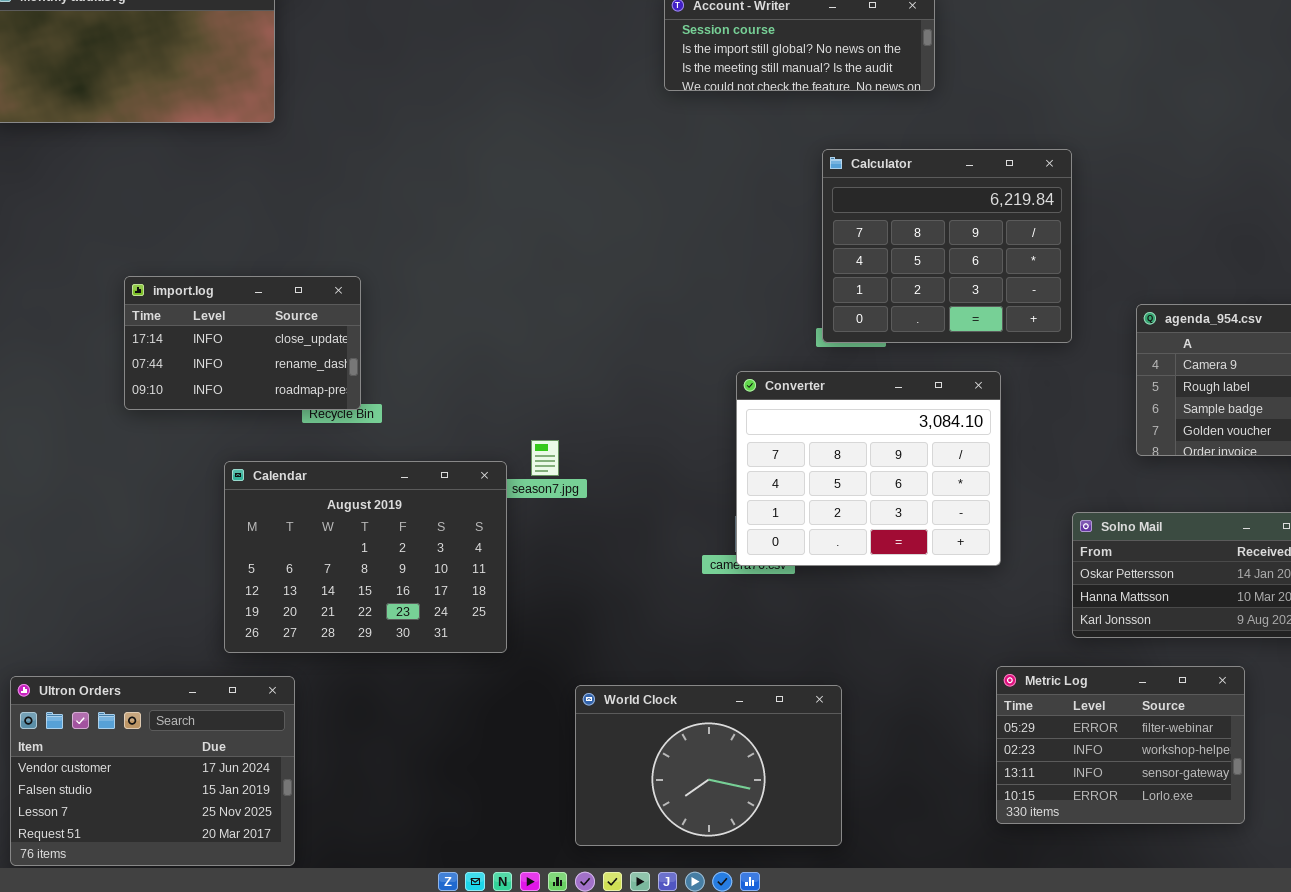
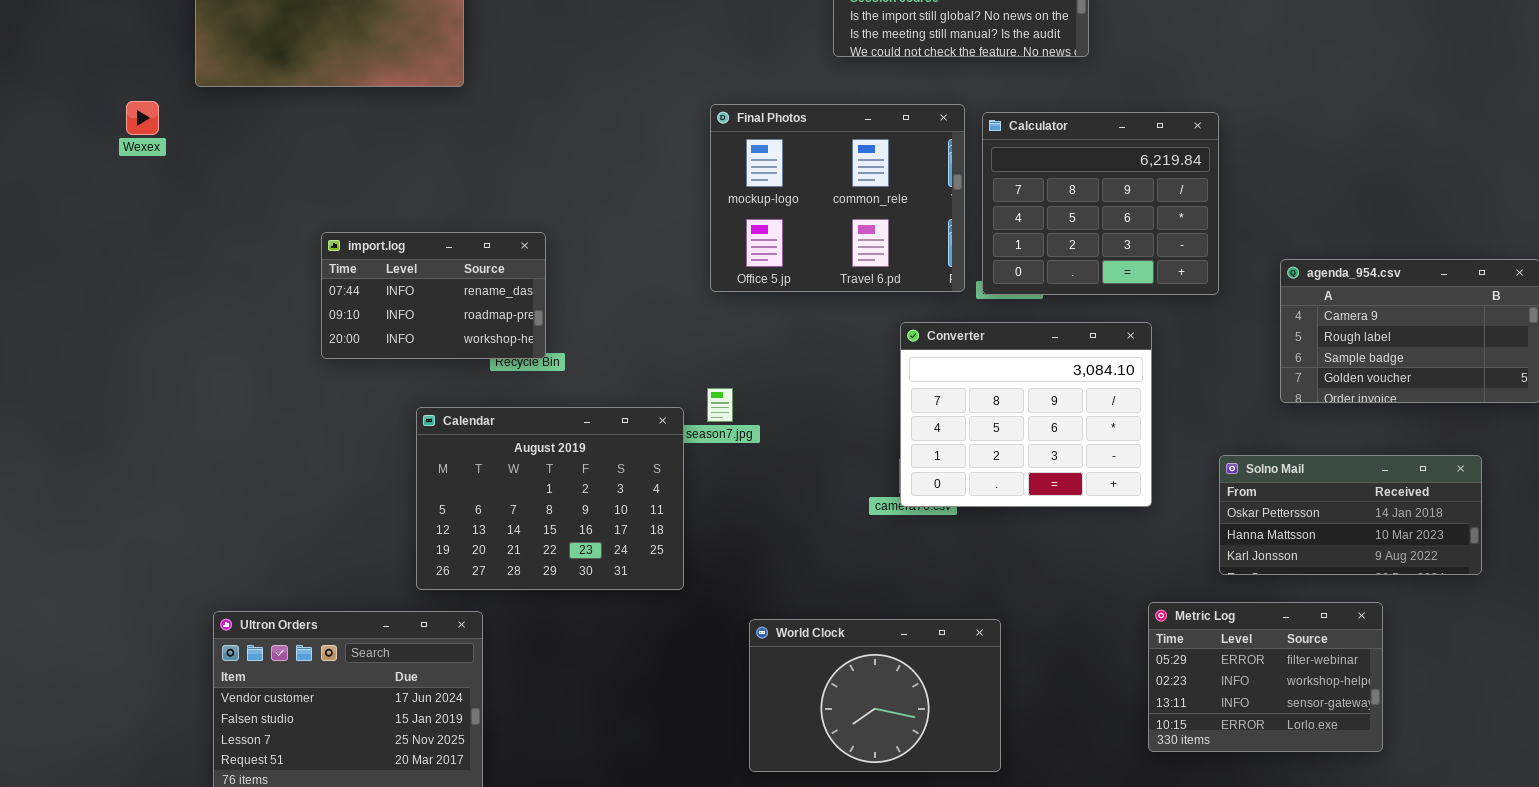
Final Photos: none -> [710,104,965,292], opened
import.log: [124,276,361,410] -> [321,232,546,359], scrolled down 1 row

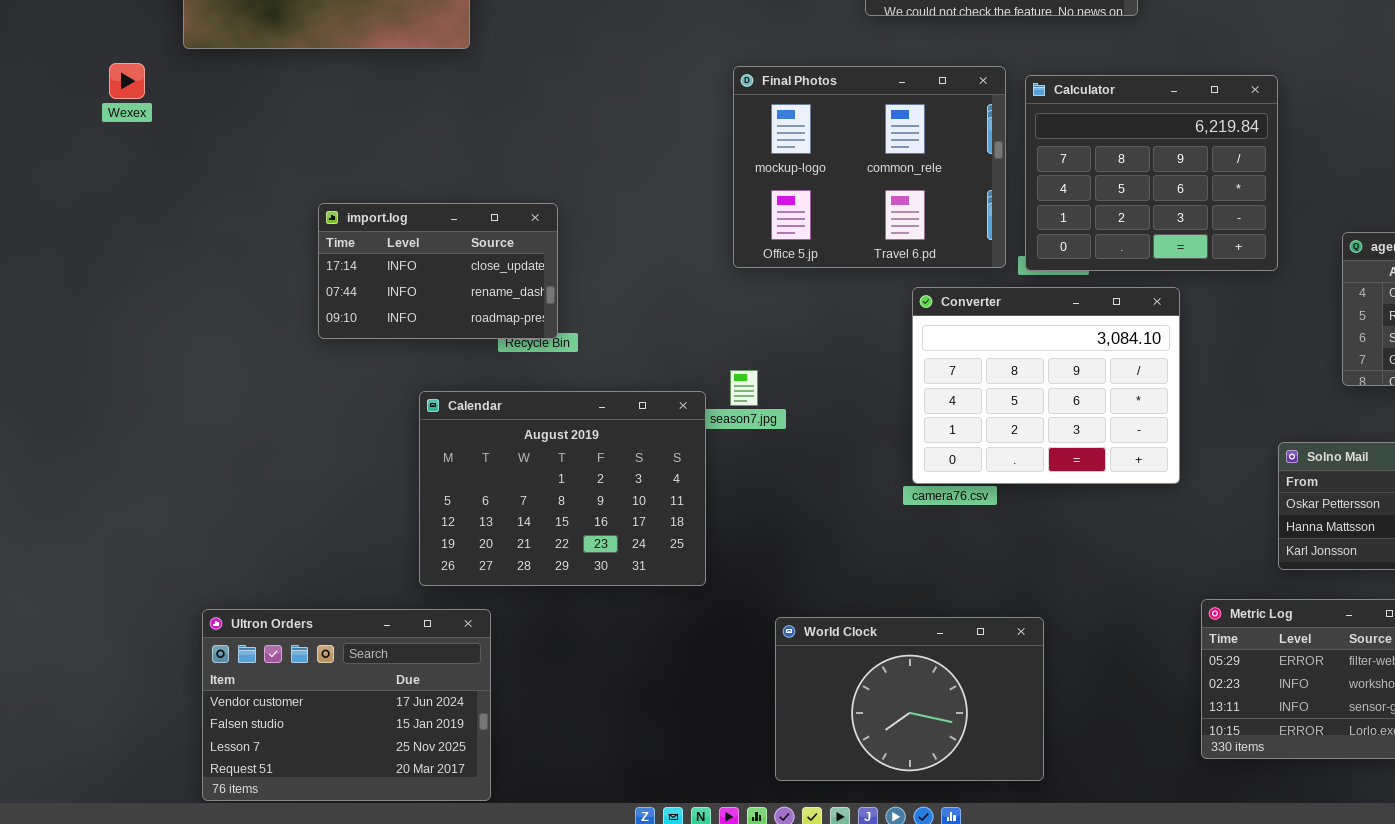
import.log: [321,232,546,359] -> [318,203,558,339], scrolled up 1 row
Converter: [900,322,1152,507] -> [912,287,1180,484], moved

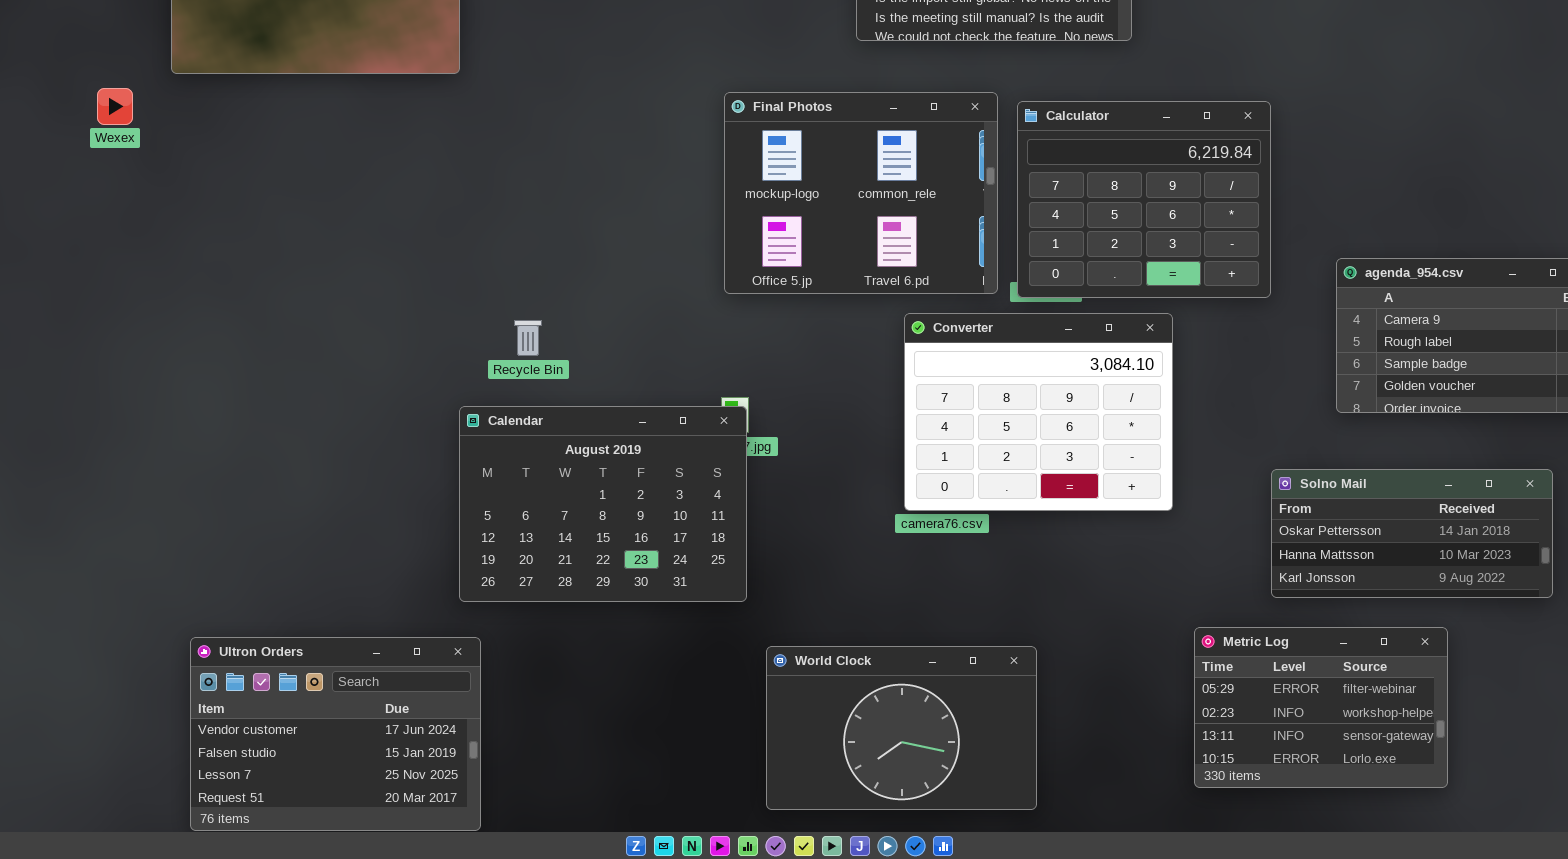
import.log: [318,203,558,339] -> none, closed
Calendar: [419,391,706,586] -> [459,406,747,602], moved

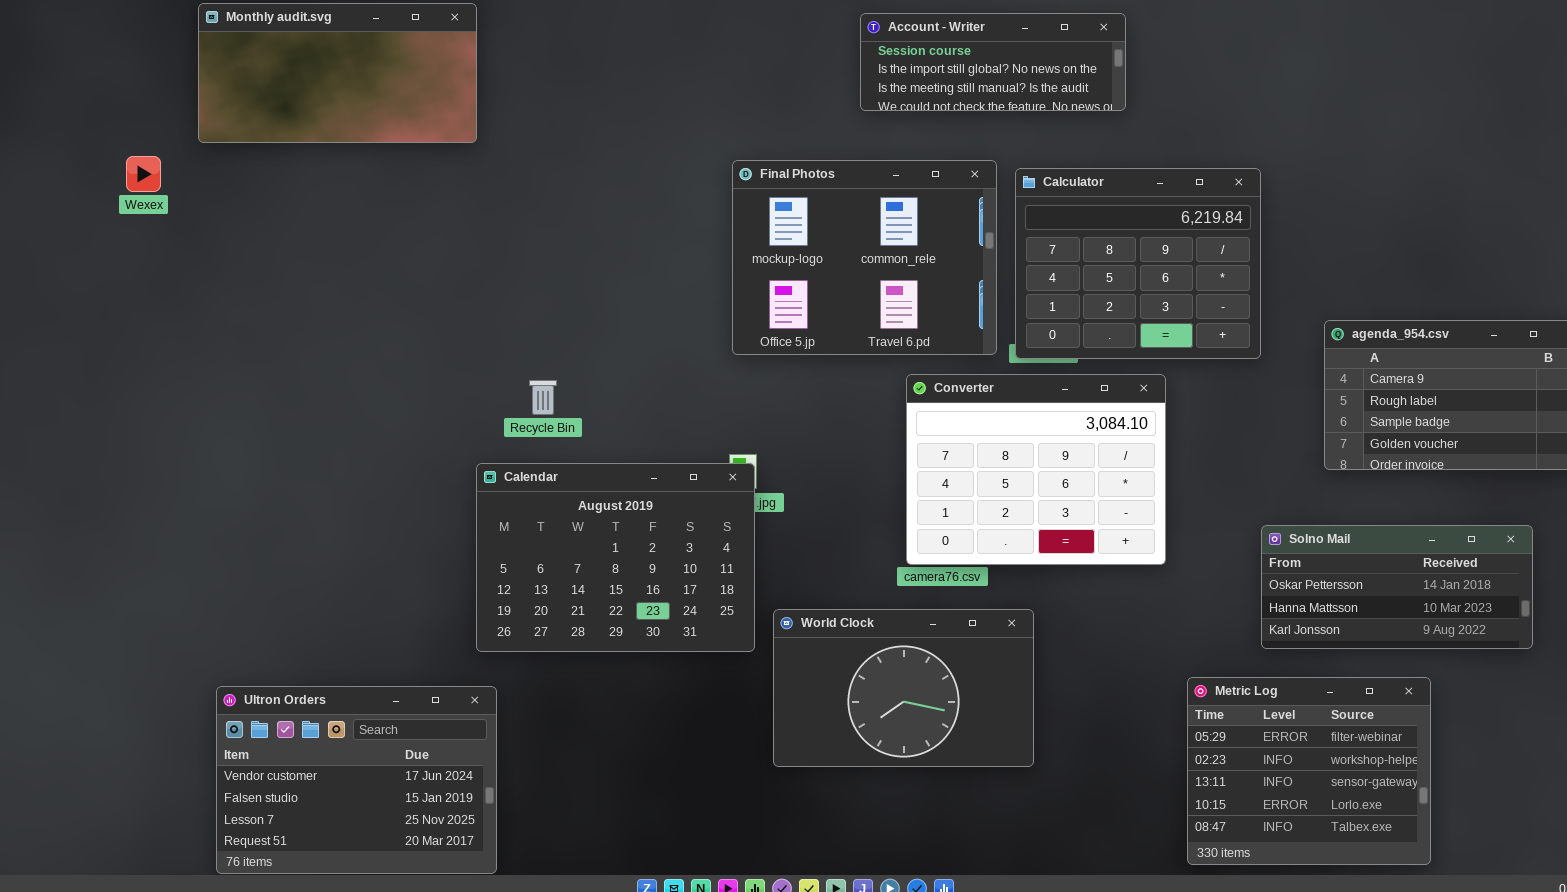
Metric Log: [1194,627,1448,788] -> [1187,677,1431,865], resized
World Clock: [766,646,1037,810] -> [773,609,1034,767], moved

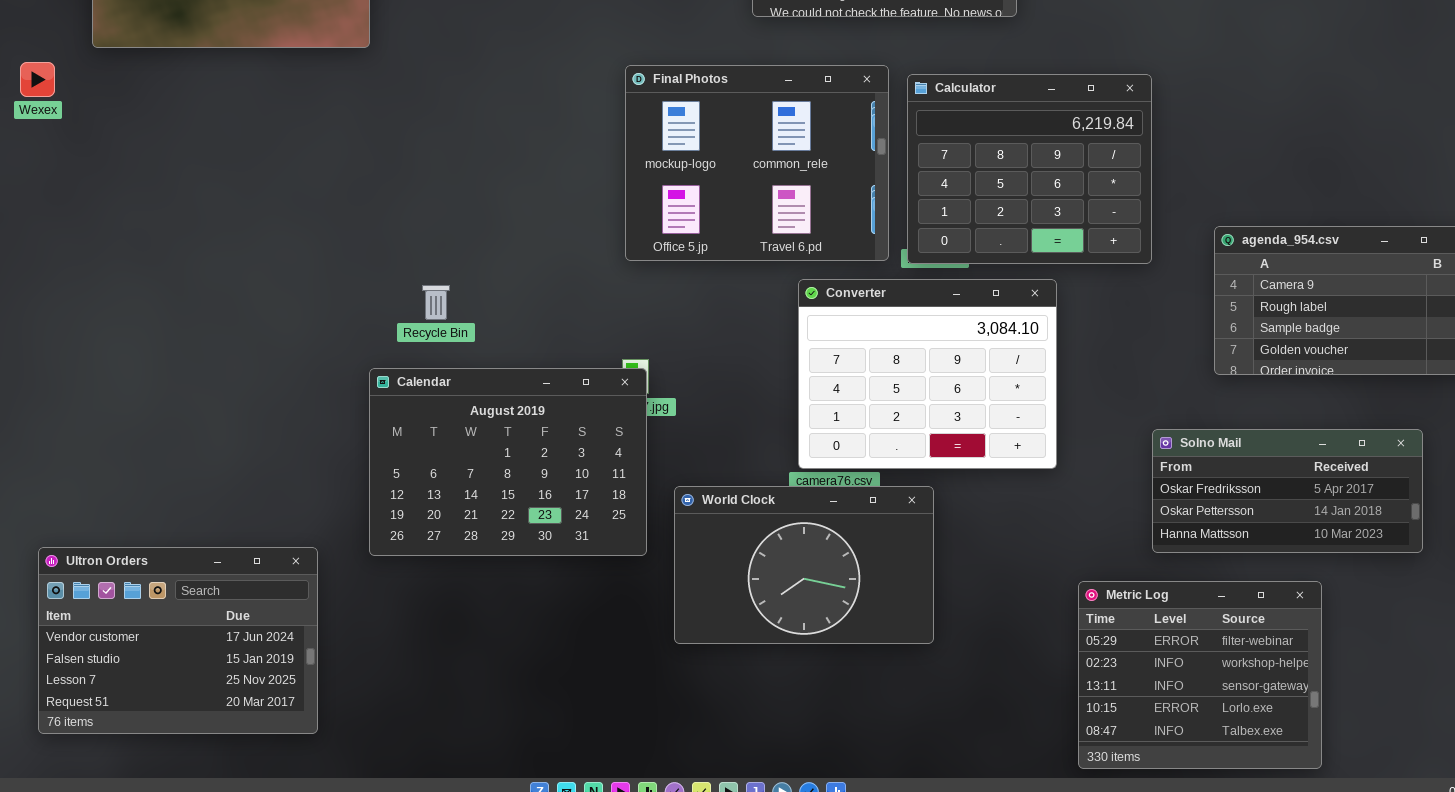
Solno Mail: [1261,525,1533,649] -> [1152,429,1423,553], scrolled up 1 row
World Clock: [773,609,1034,767] -> [674,486,934,644], moved
Ultron Orders: [216,686,497,874] -> [38,547,318,734], moved

